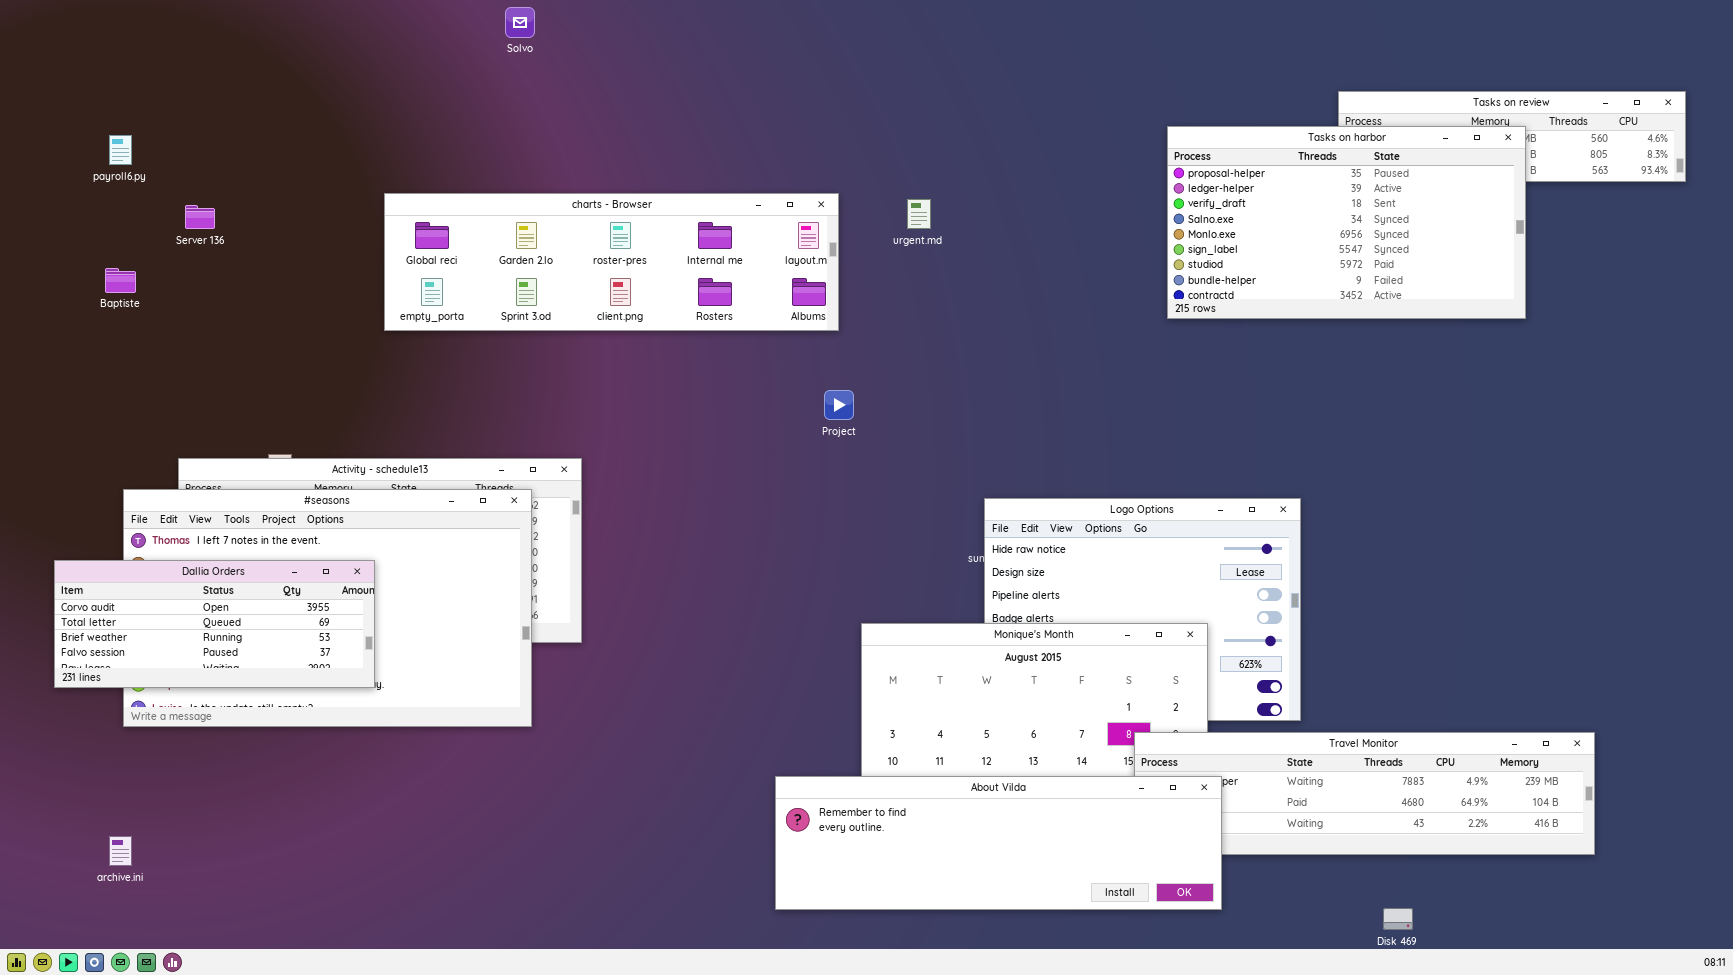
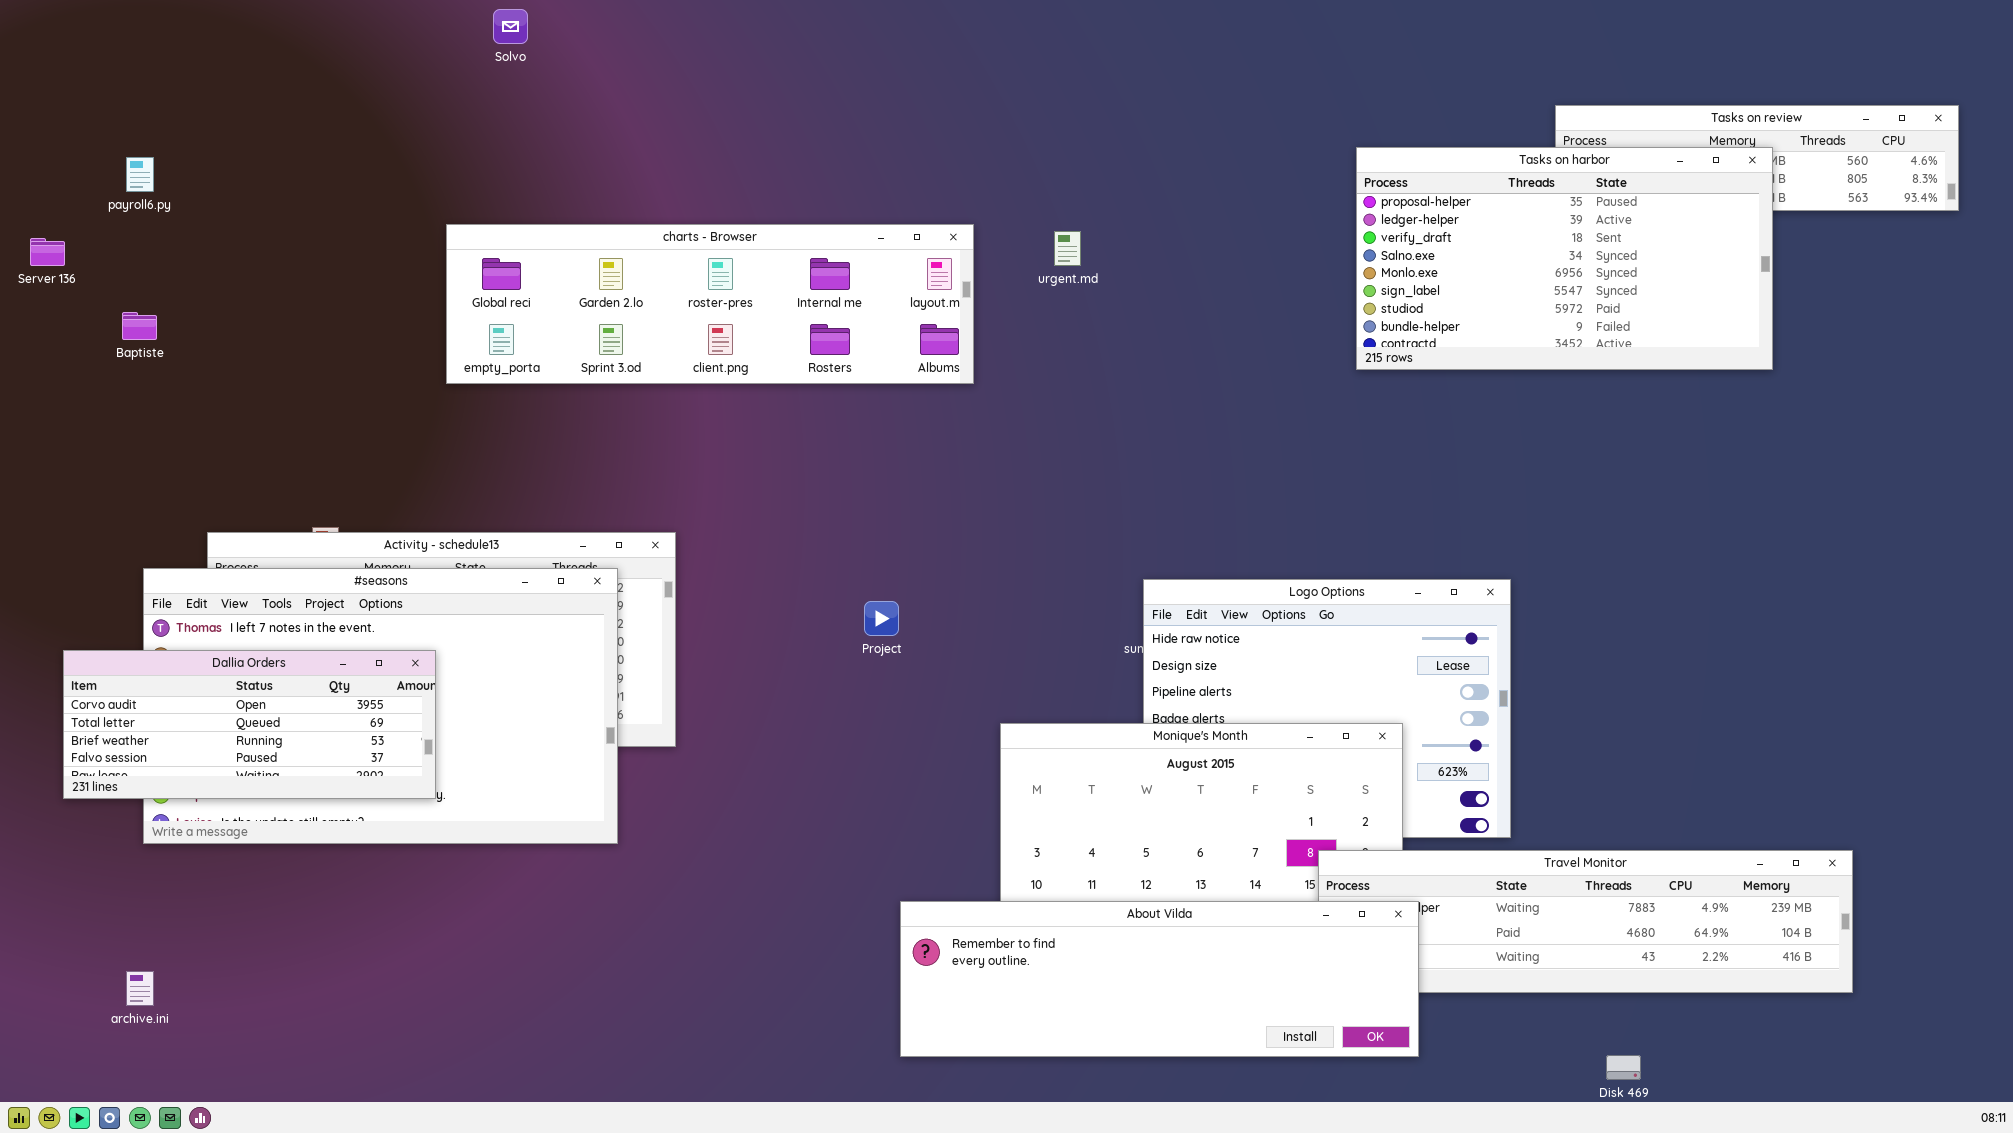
Solvo: [505,7,535,38] -> [493,9,528,44], moved
Server 136: [185,205,215,229] -> [30,238,65,266], moved
Project: [824,390,854,420] -> [864,601,899,636], moved

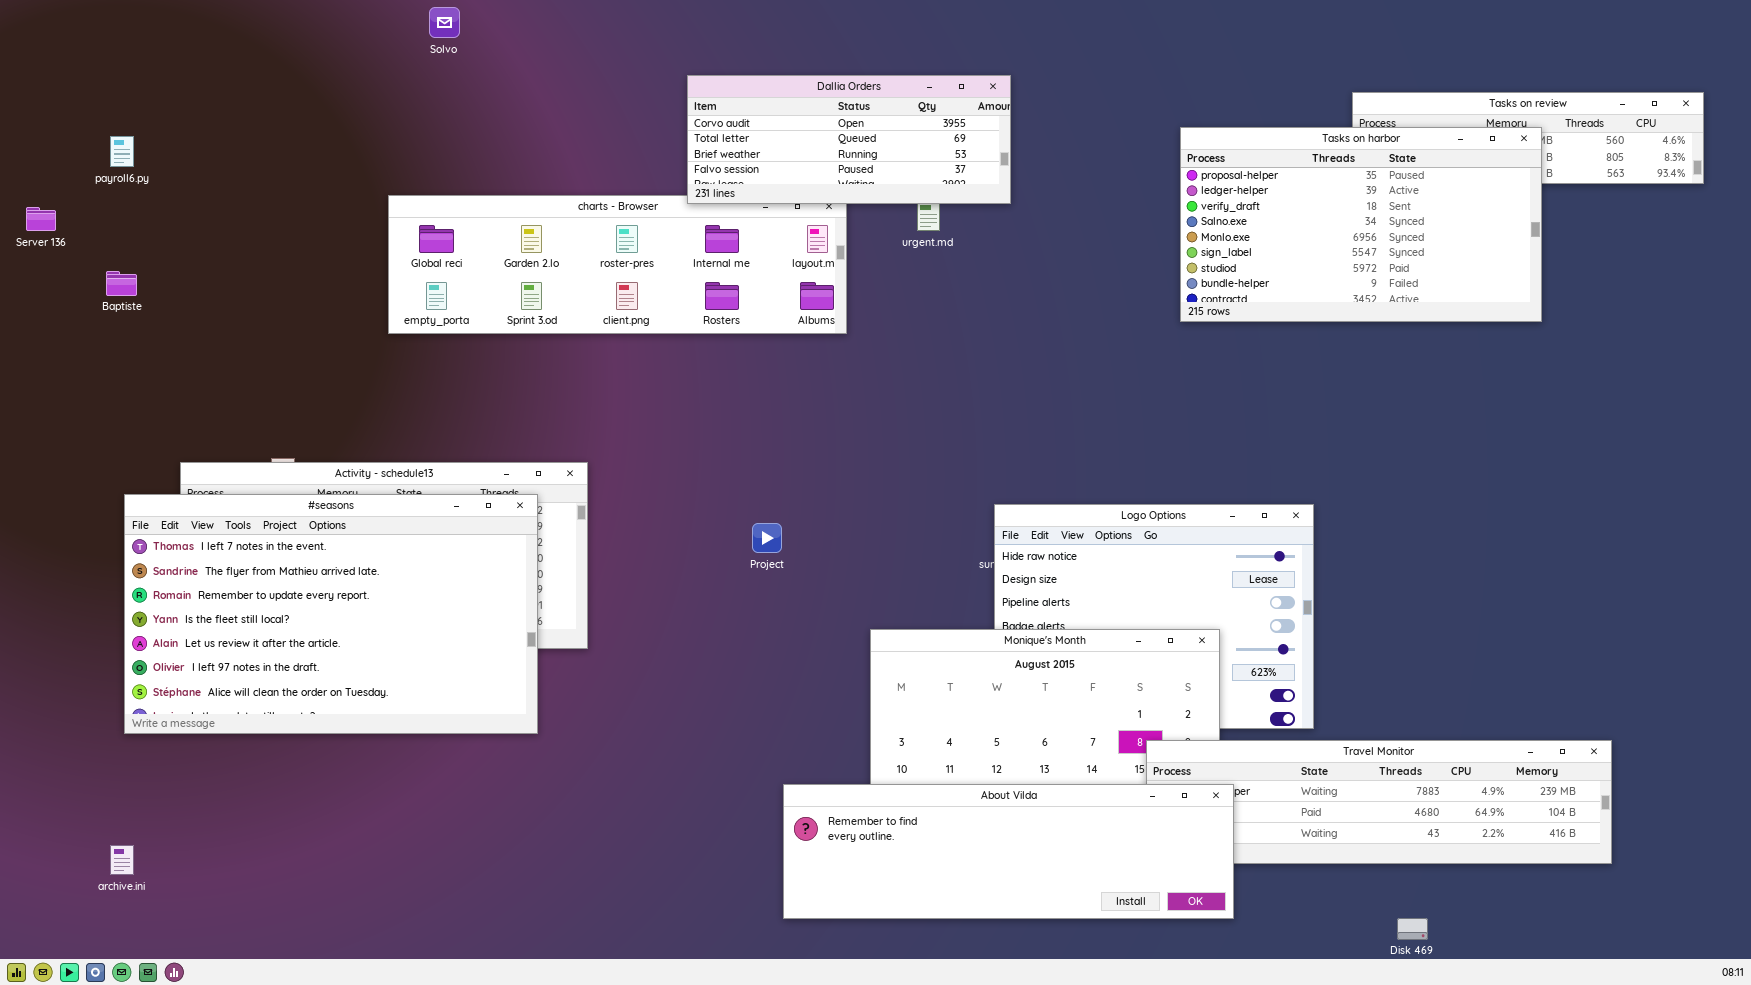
Dallia Orders: [63,650,436,799] -> [687,75,1011,204], moved

